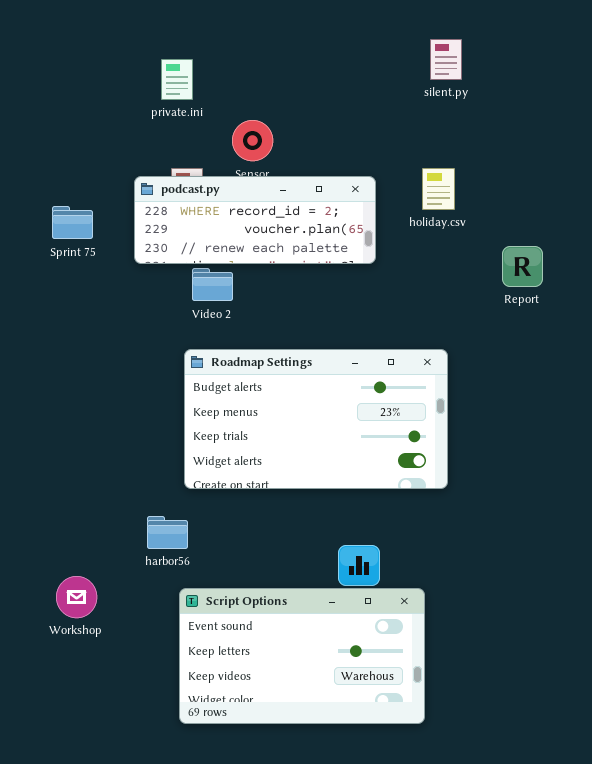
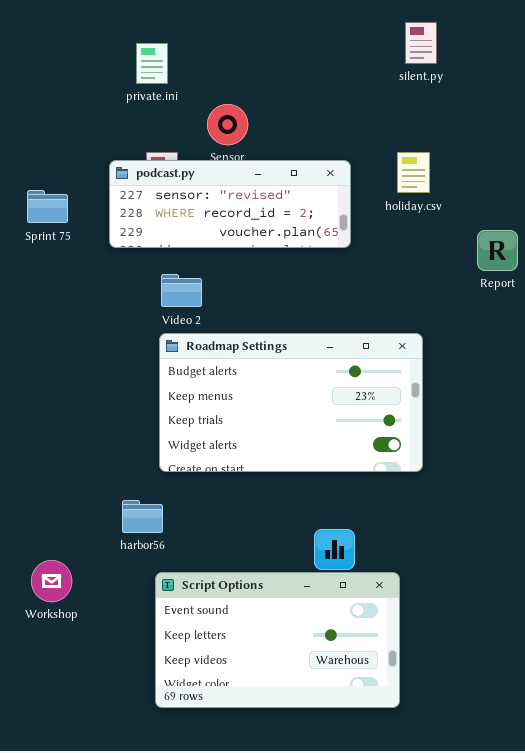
podcast.py: [134,176,376,264] -> [109,160,351,248], scrolled up 1 row
Video 2: [192,268,233,301] -> [161,274,202,307], moved

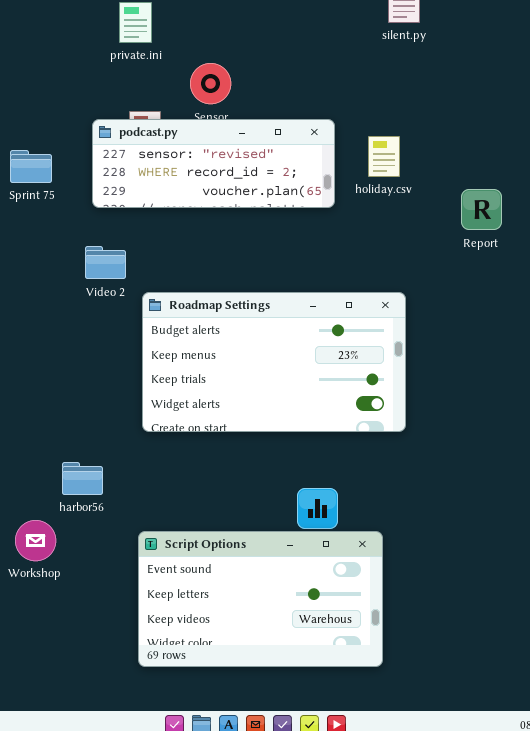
holiday.csv: [397,152,430,193] -> [368,136,400,177], moved
Video 2: [161,274,202,307] -> [85,246,126,279], moved
harbor56: [122,500,163,533] -> [62,462,103,495], moved

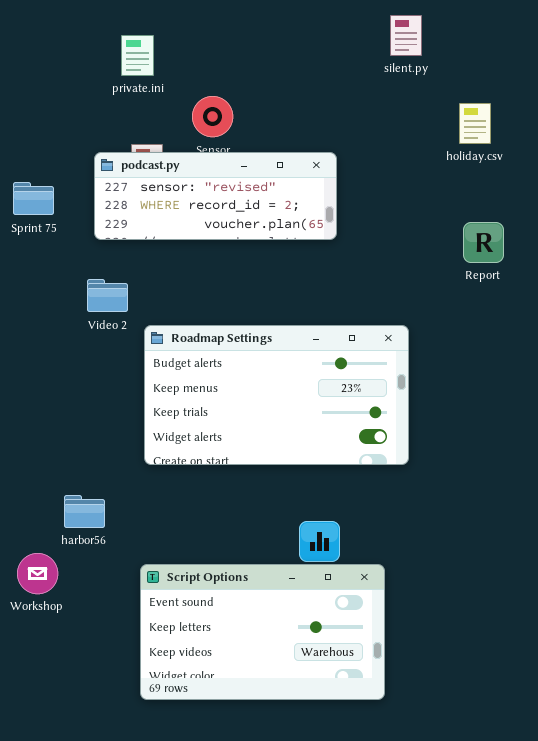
holiday.csv: [368,136,400,177] -> [459,103,491,144], moved

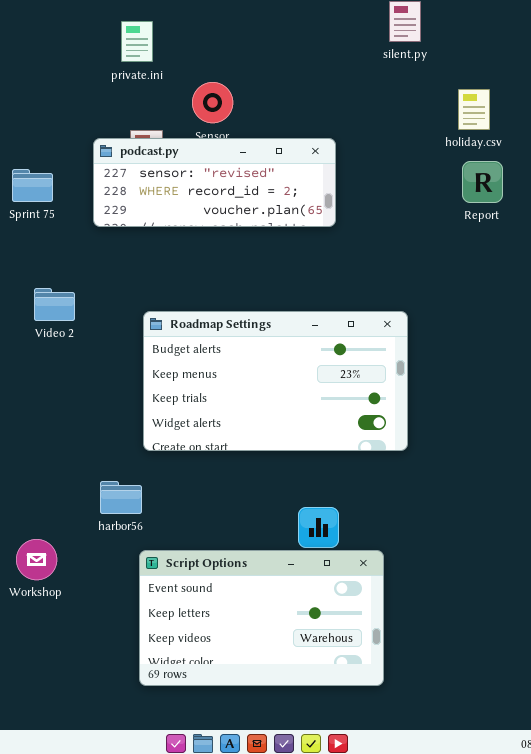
Report: [463,222,504,263] -> [462,161,503,203], moved
Video 2: [87,279,128,312] -> [34,288,75,321], moved
harbor56: [64,495,105,528] -> [100,481,142,514], moved

